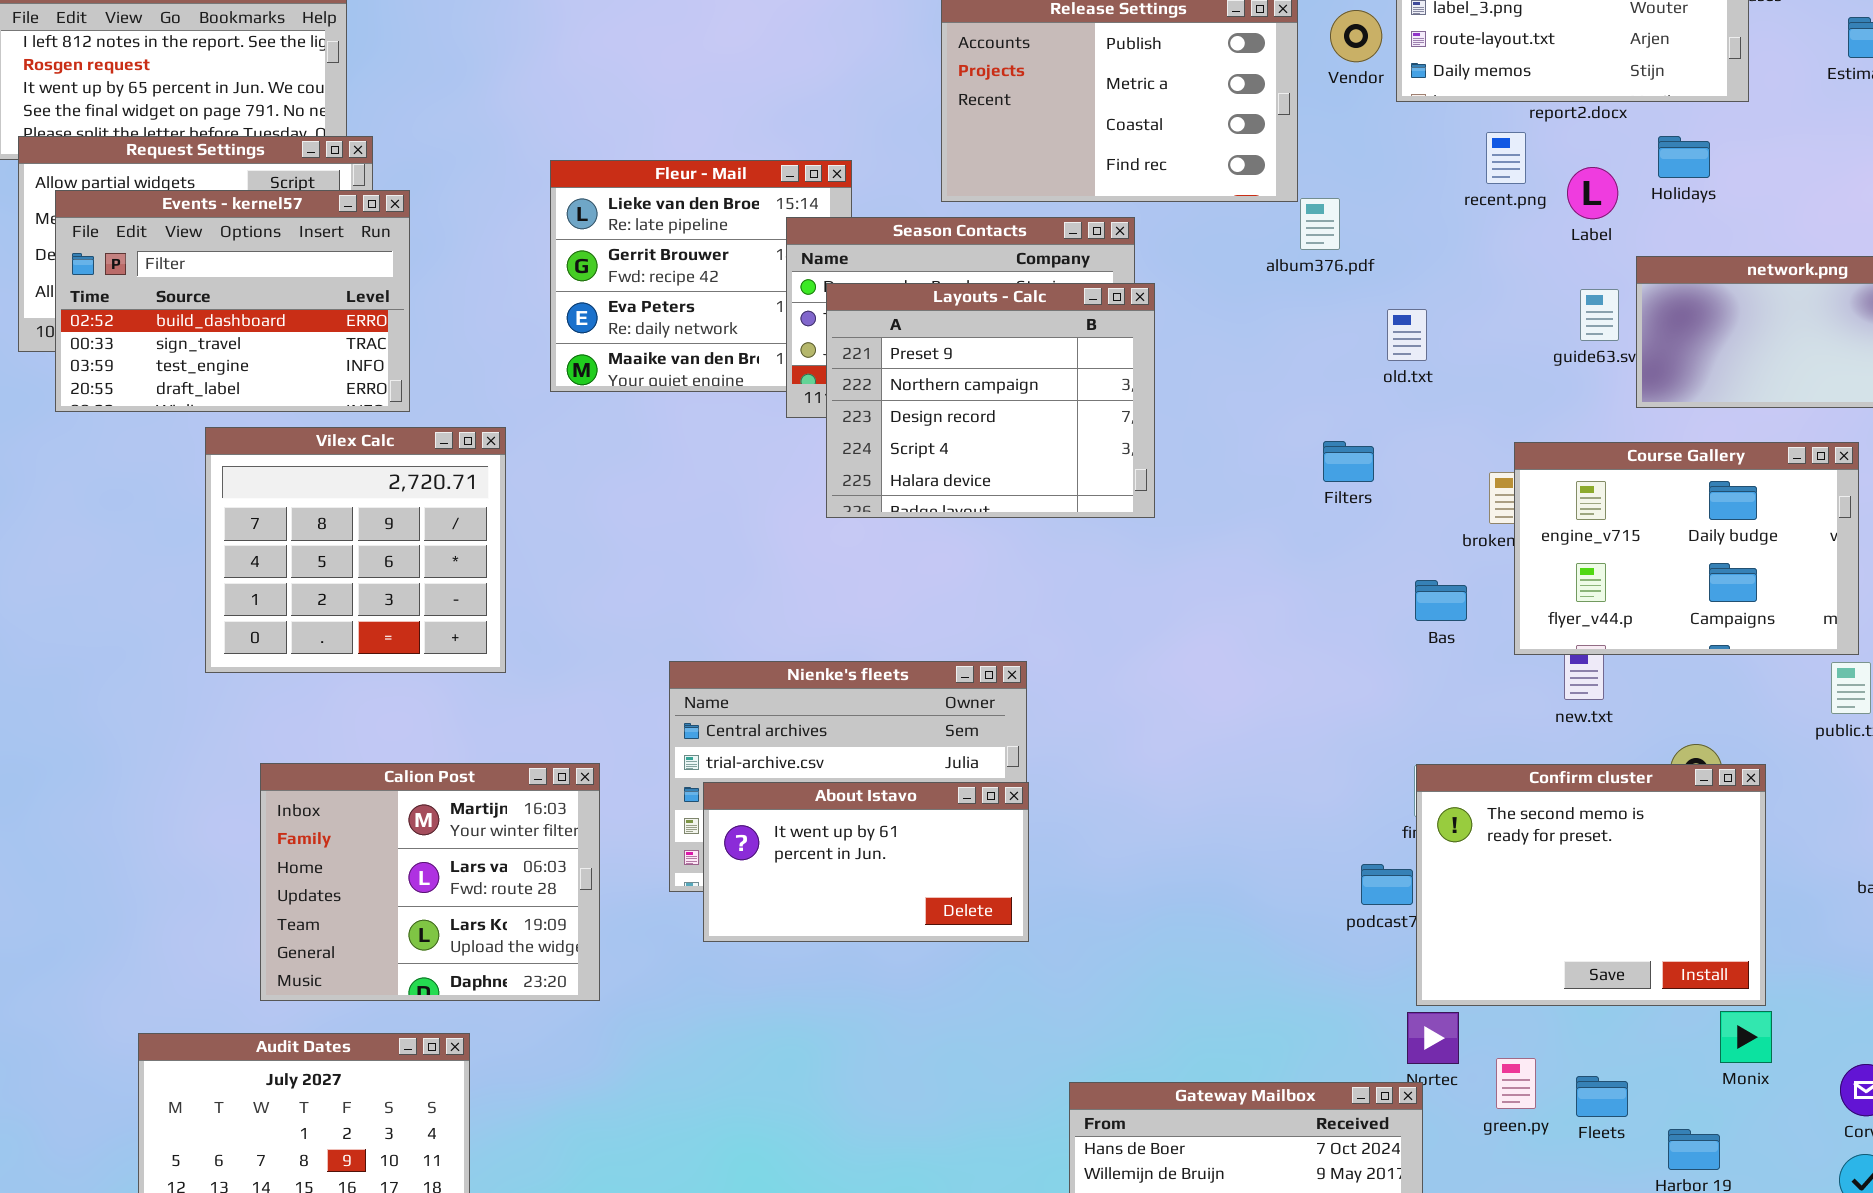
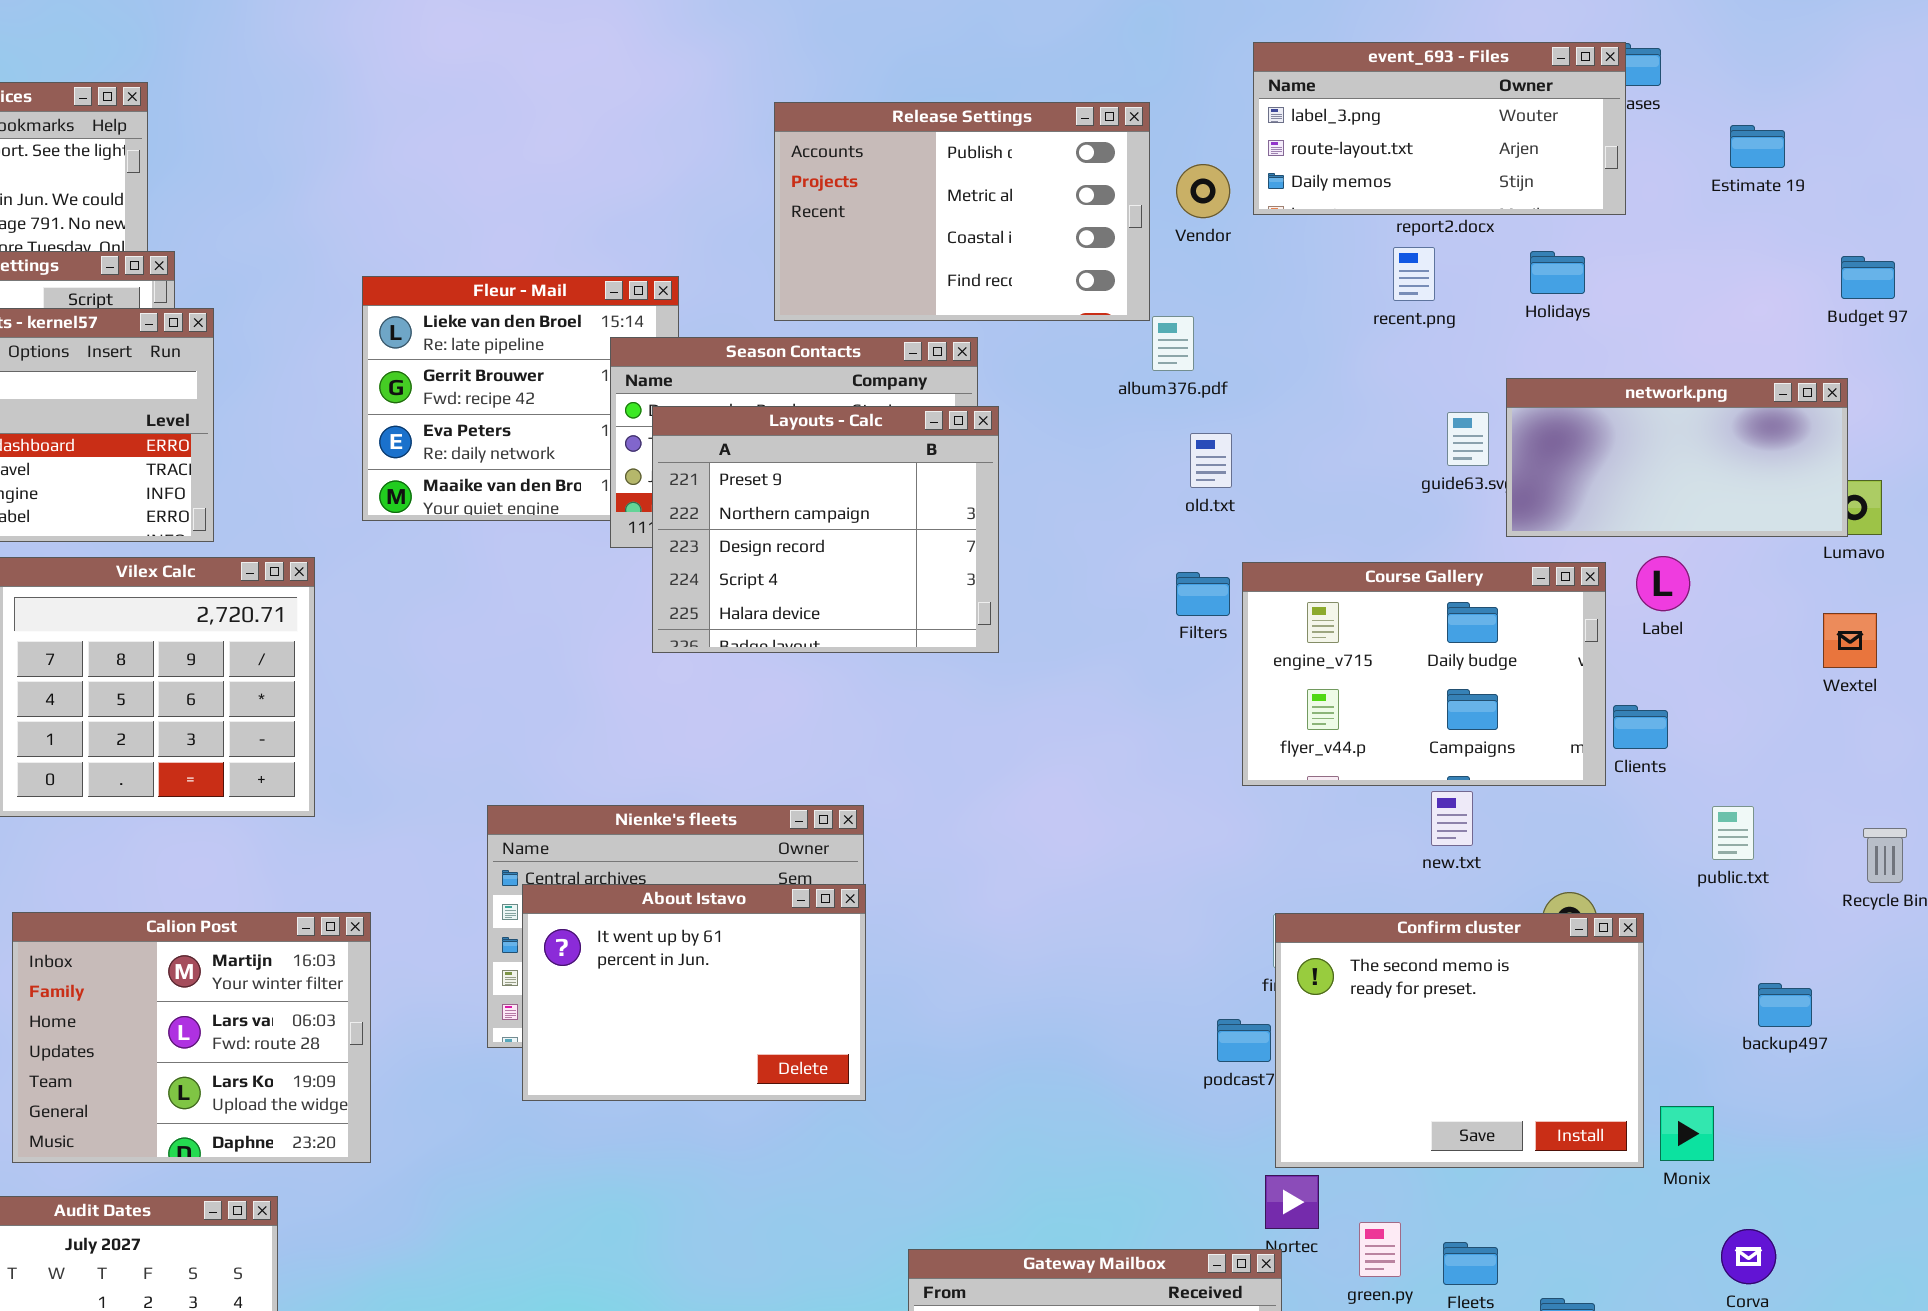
Vendor: [1330,10,1382,62] -> [1176,164,1230,218], moved
recent.png: [1486,132,1526,184] -> [1393,247,1435,301], moved
Label: [1567,167,1618,219] -> [1636,556,1690,611], moved
old.txt: [1387,309,1427,361] -> [1190,433,1232,488], moved
Course Gallery: [1514,442,1859,655] -> [1242,562,1606,786], moved
Calion Post: [260,763,600,1001] -> [12,912,371,1163], moved
About Istavo: [703,782,1029,942] -> [522,884,866,1101], resized
Monix: [1720,1011,1772,1063] -> [1660,1106,1714,1161], moved

